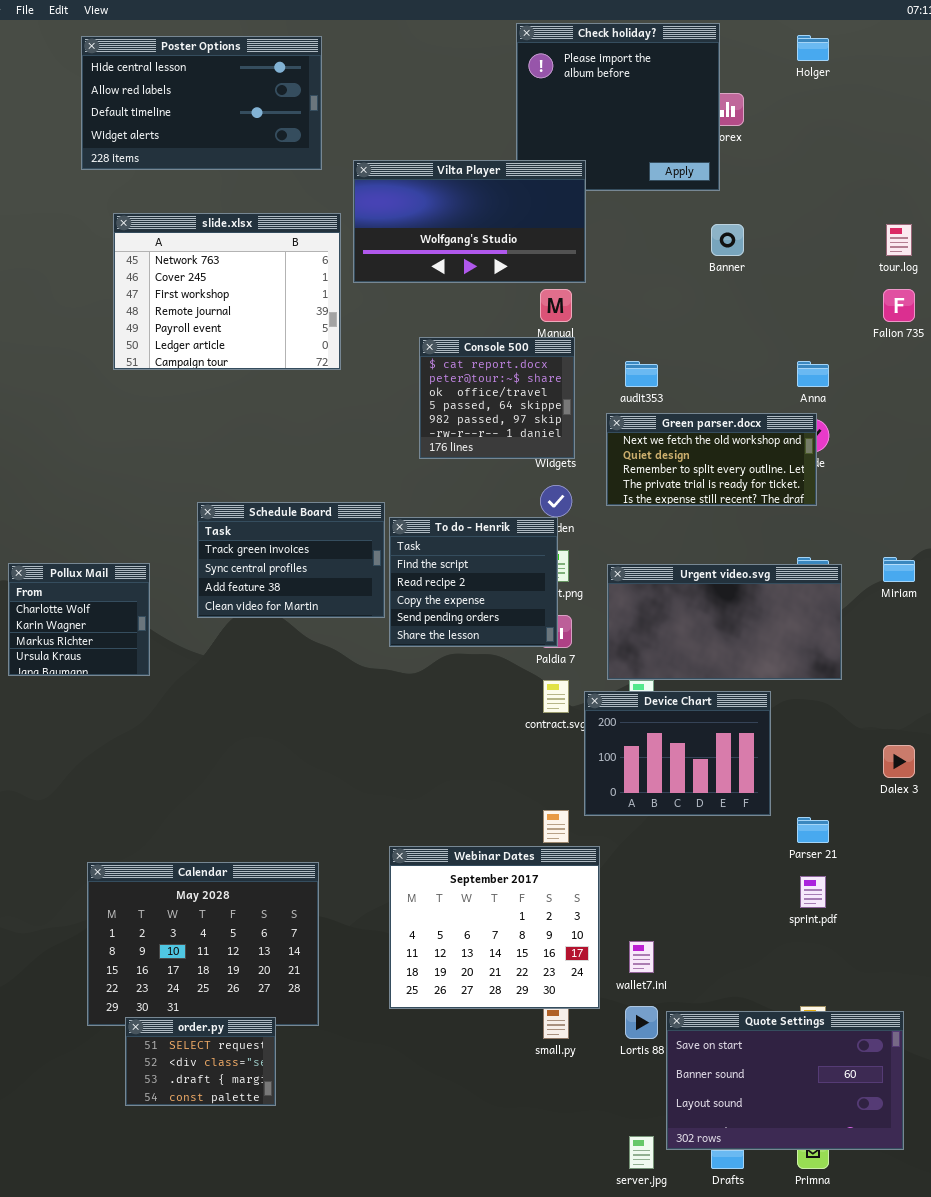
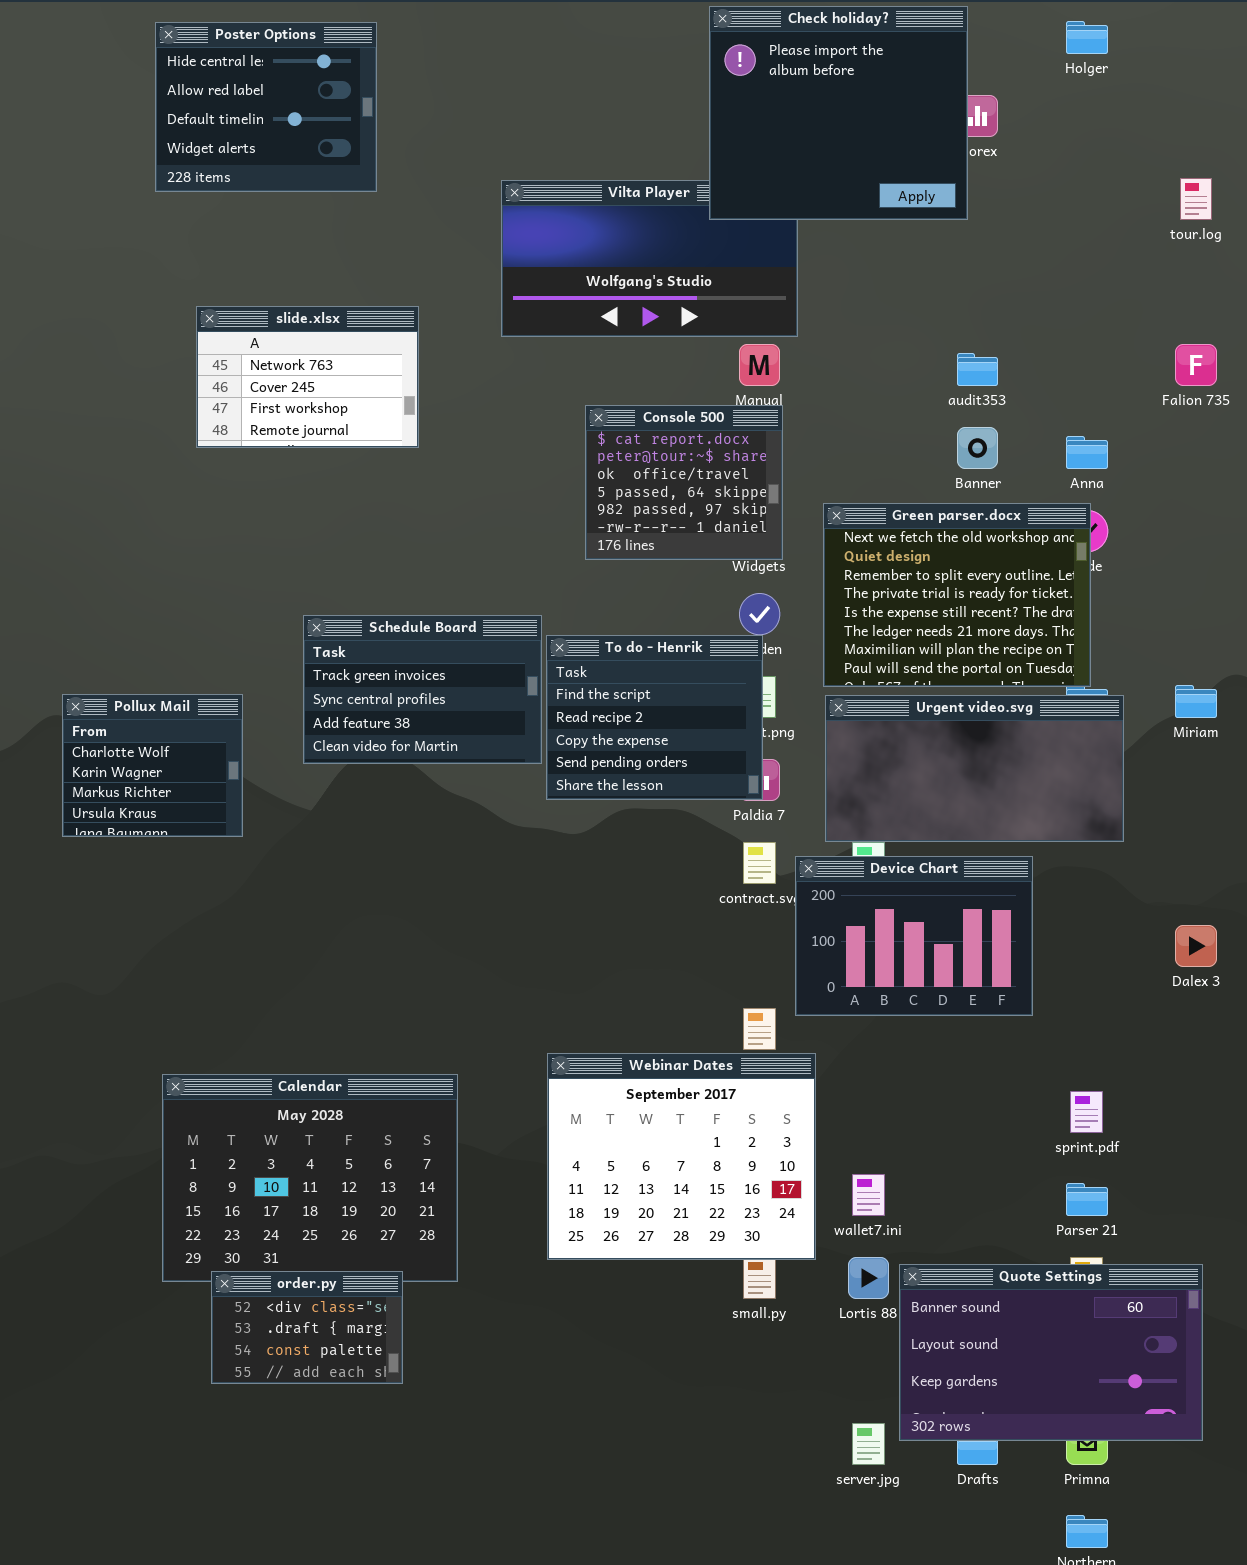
Check holiday?: [516,23,720,191] -> [709,6,968,220], raised
Poster Options: [81,36,322,170] -> [155,22,377,192], resized
slide.xlsx: [113,213,341,370] -> [196,306,419,448], resized
Banner: [711,224,744,256] -> [957,427,998,469], moved
tour.log: [886,224,912,256] -> [1180,178,1212,220], moved
audit353: [625,361,658,387] -> [957,353,998,386], moved
Green parser.docx: [606,413,817,506] -> [823,503,1091,687], resized
Parser 21: [797,817,829,843] -> [1066,1183,1108,1216], moved
Quote Settings: [666,1011,904,1150] -> [899,1264,1203,1441], scrolled down 1 row
order.py: [125,1017,276,1106] -> [211,1271,403,1384], scrolled down 1 row

